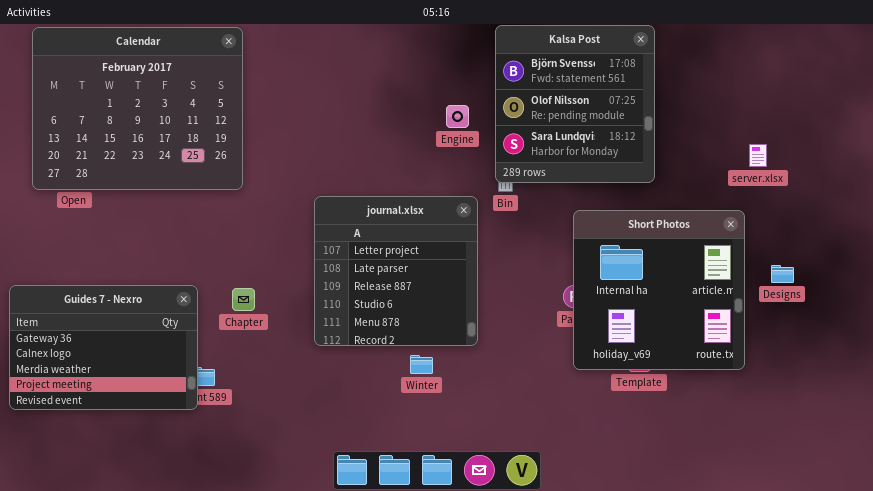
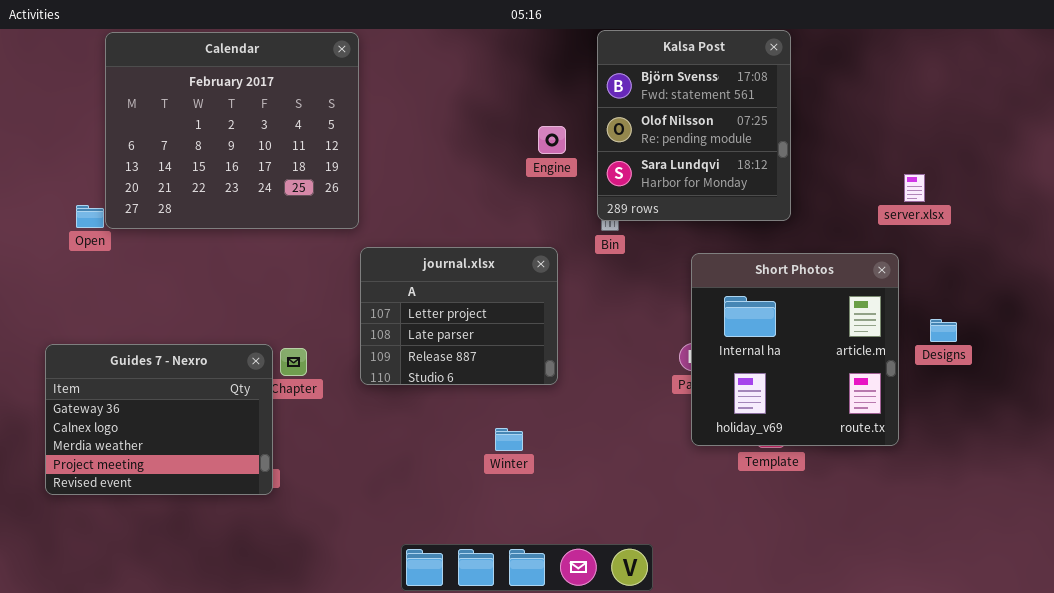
Calendar: [32,27,243,190] -> [105,32,359,229], moved
journal.xlsx: [314,196,478,346] -> [360,247,558,385], moved, resized
Guides 7 - Nexro: [9,285,198,410] -> [45,344,273,495], moved

